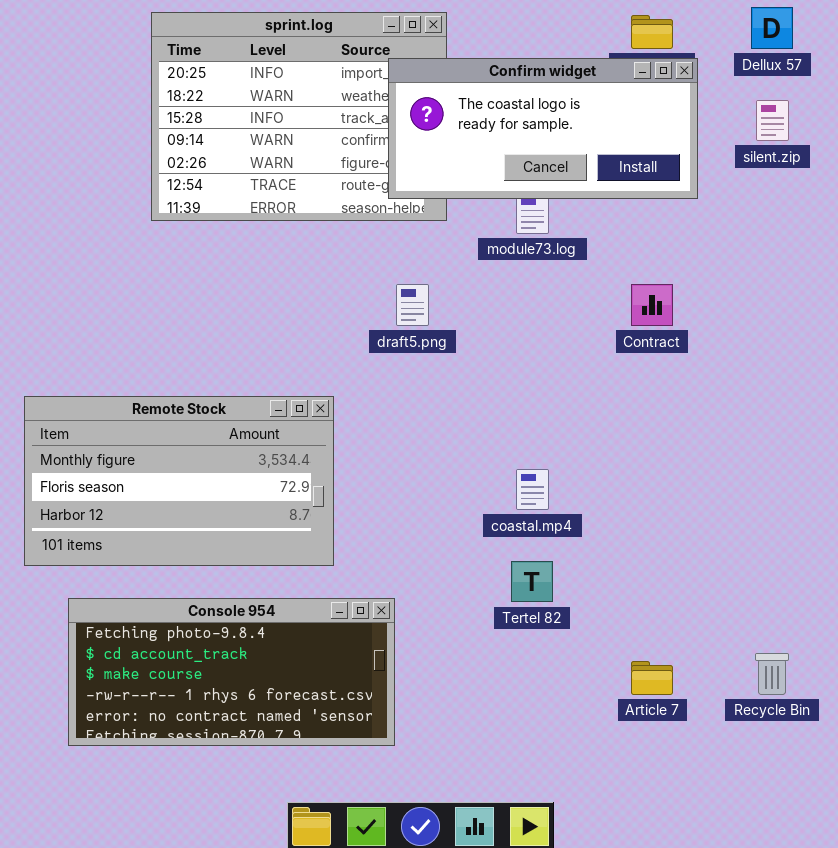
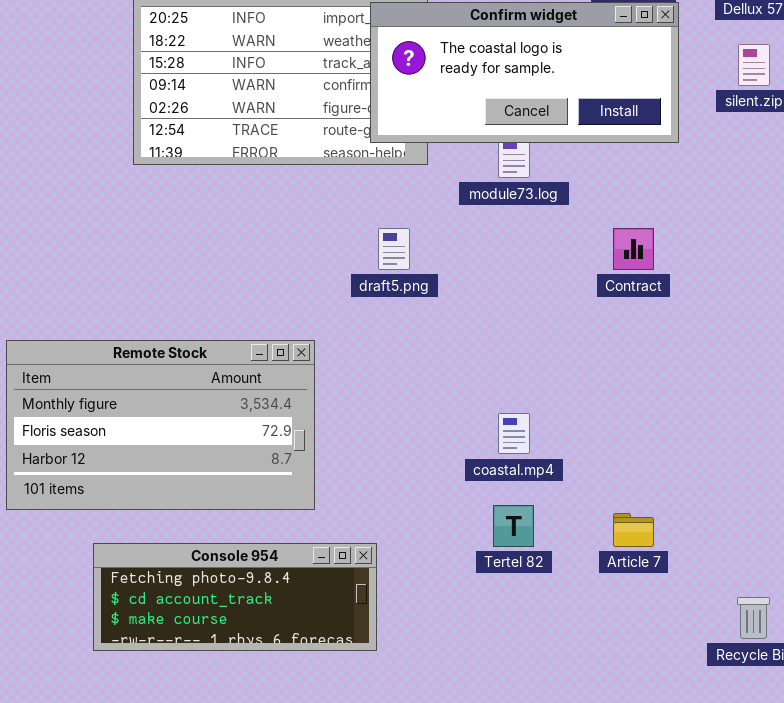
Console 954: [68,598,395,746] -> [93,543,377,651], resized
Article 7: [631,661,673,695] -> [613,513,654,547], moved

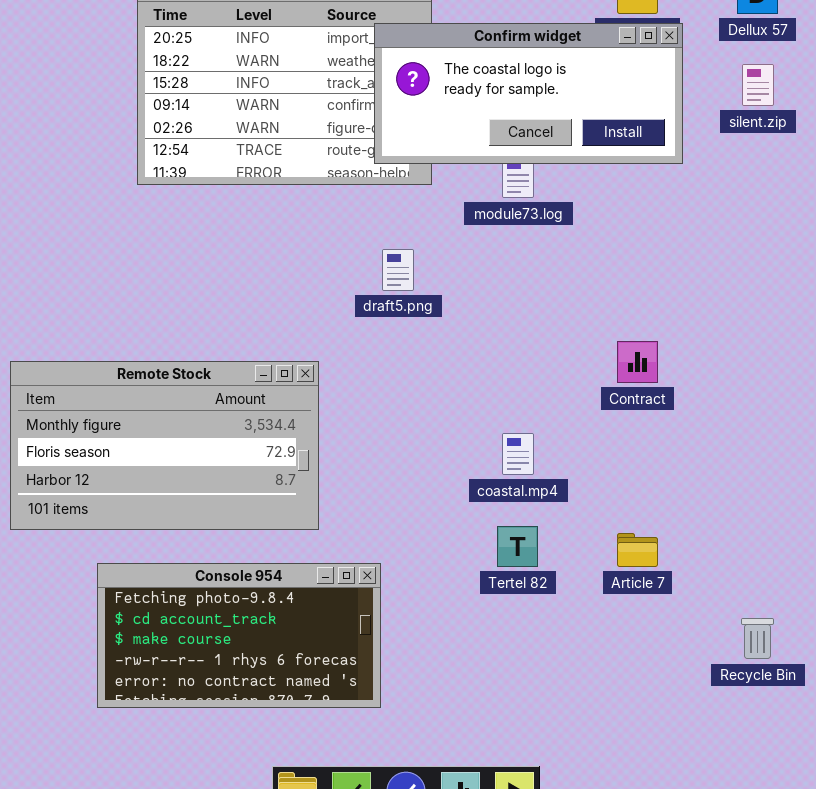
Contract: [613,228,654,270] -> [617,341,658,383], moved
Console 954: [93,543,377,651] -> [97,563,381,708], resized

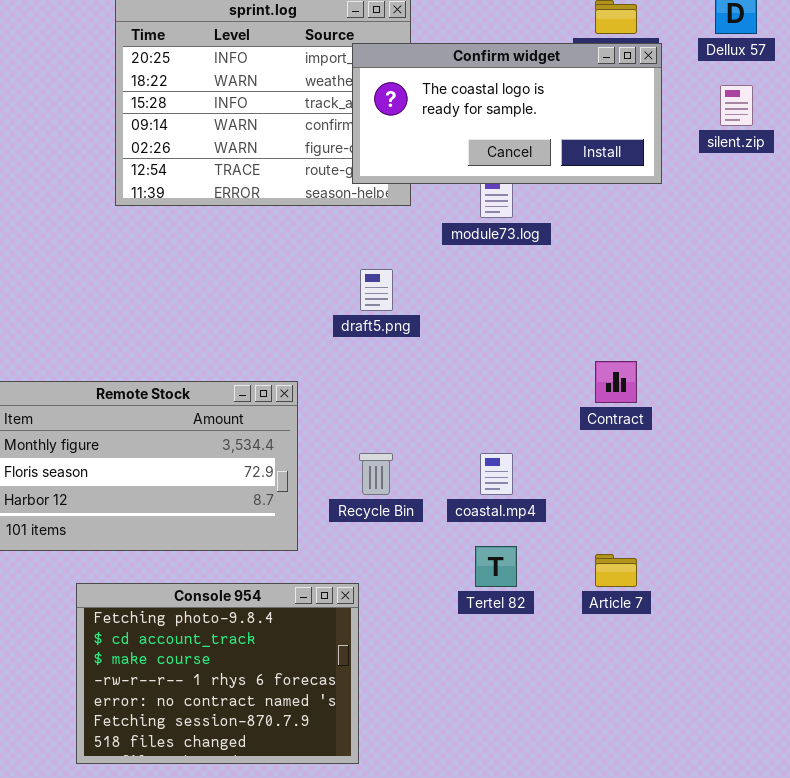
Console 954: [97,563,381,708] -> [76,583,359,764], resized
Recycle Bin: [741,618,774,659] -> [359,453,393,495], moved

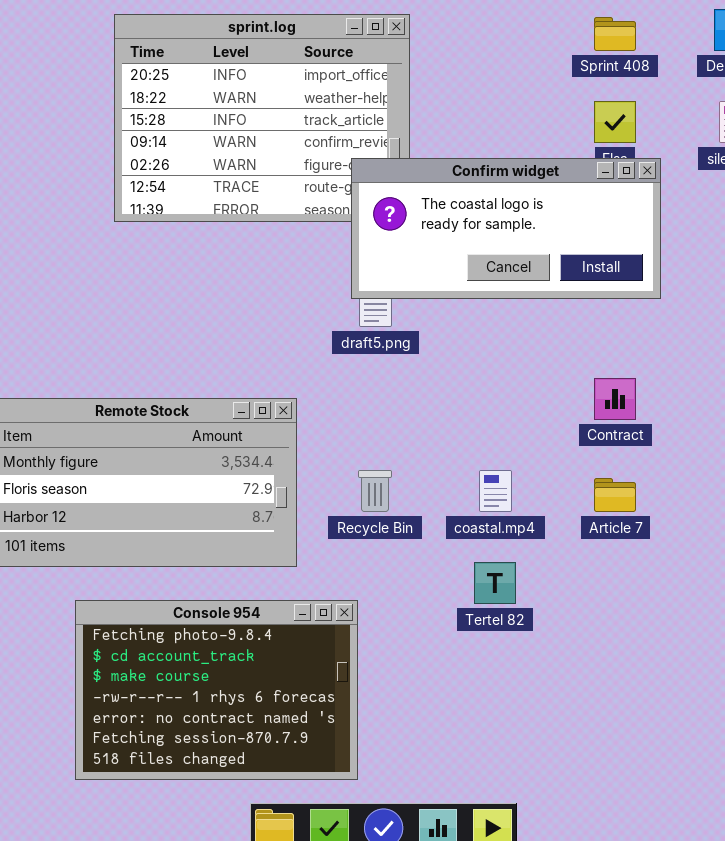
Confirm widget: [352,43,662,184] -> [351,158,661,299], moved
Article 7: [595,554,637,587] -> [594,478,636,512], moved

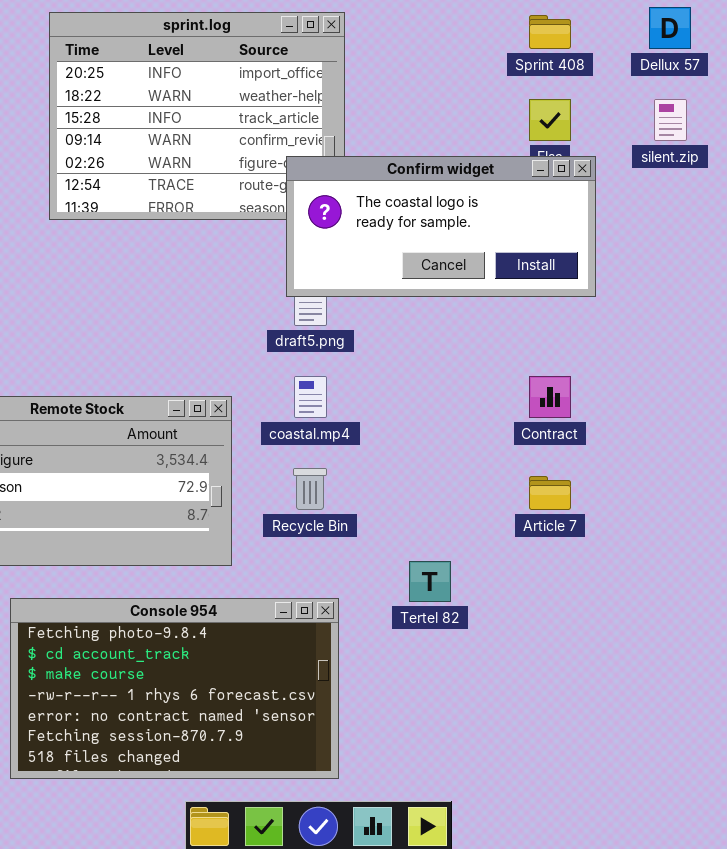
coastal.mp4: [479,470,512,512] -> [294,376,327,418], moved
Console 954: [75,600,358,780] -> [10,598,339,779], resized

